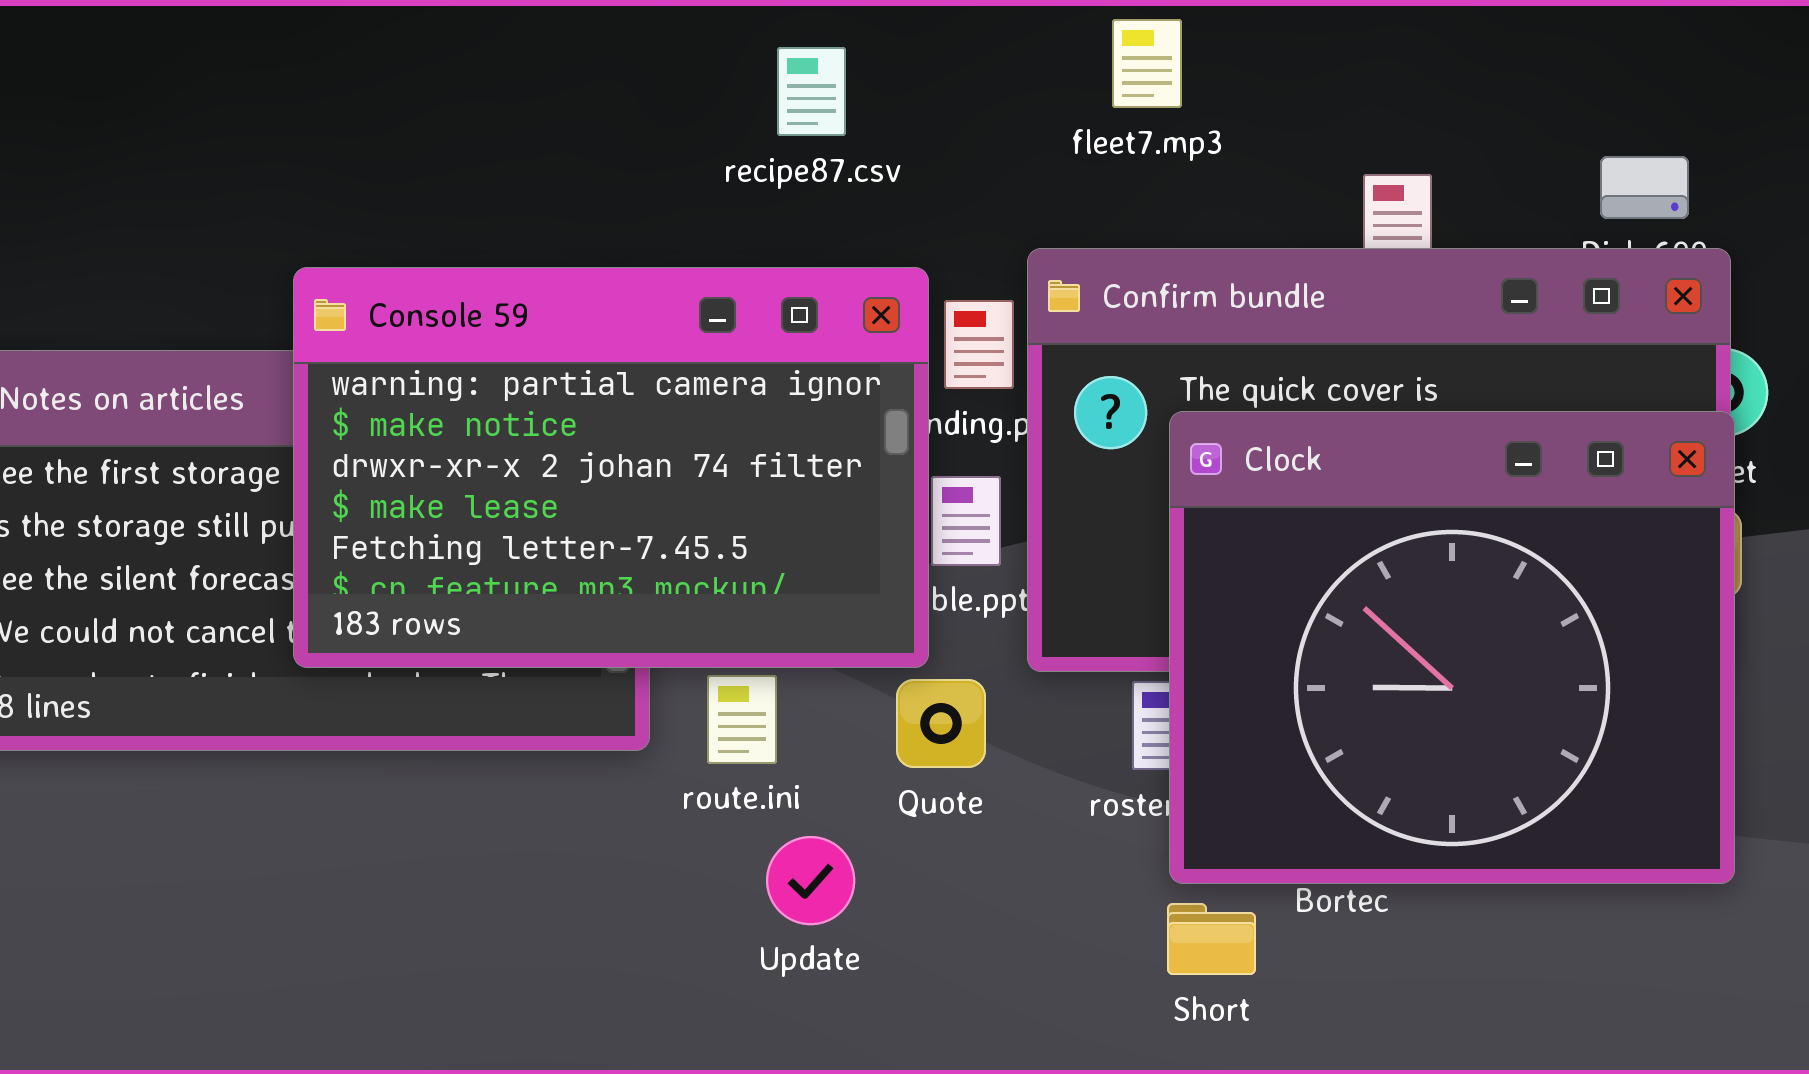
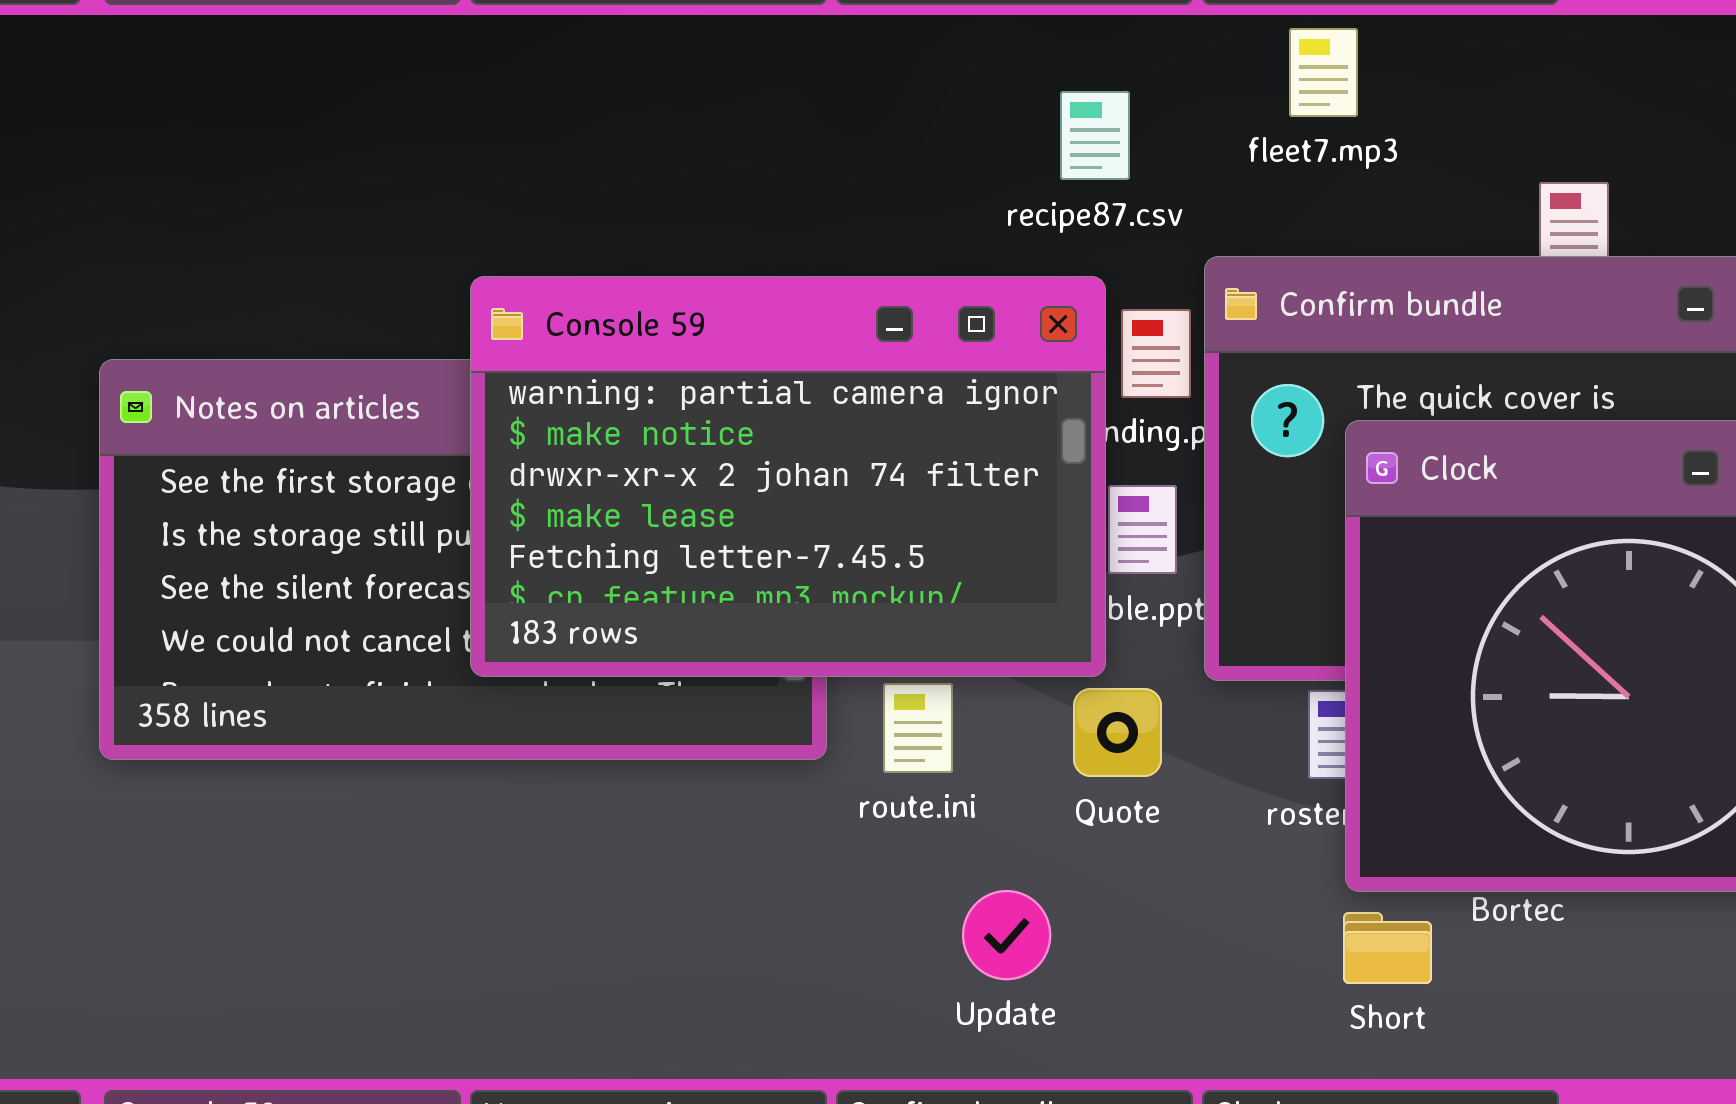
recipe87.csv: [777,47,846,136] -> [1060,91,1130,180], moved
Update: [766,836,855,925] -> [962,890,1051,980], moved

